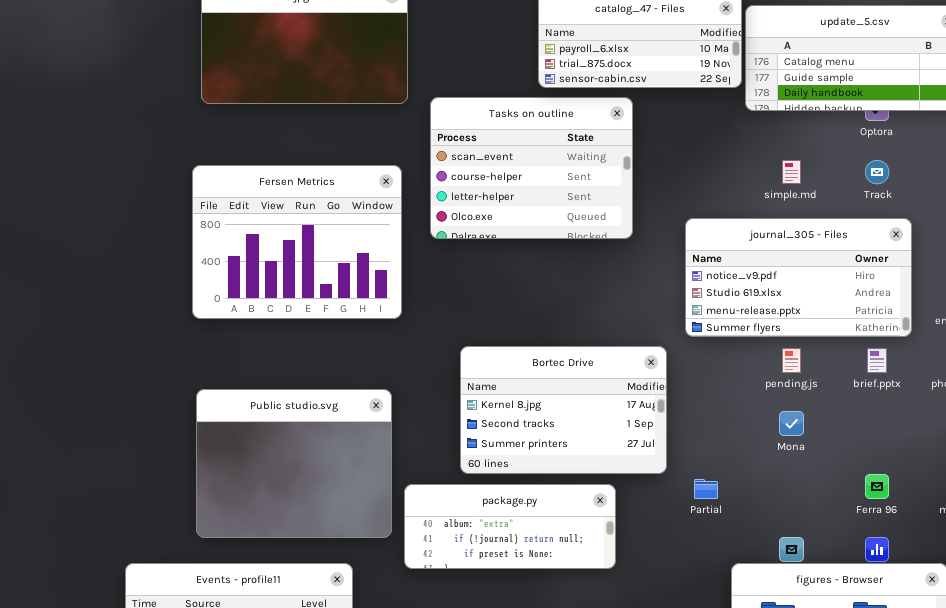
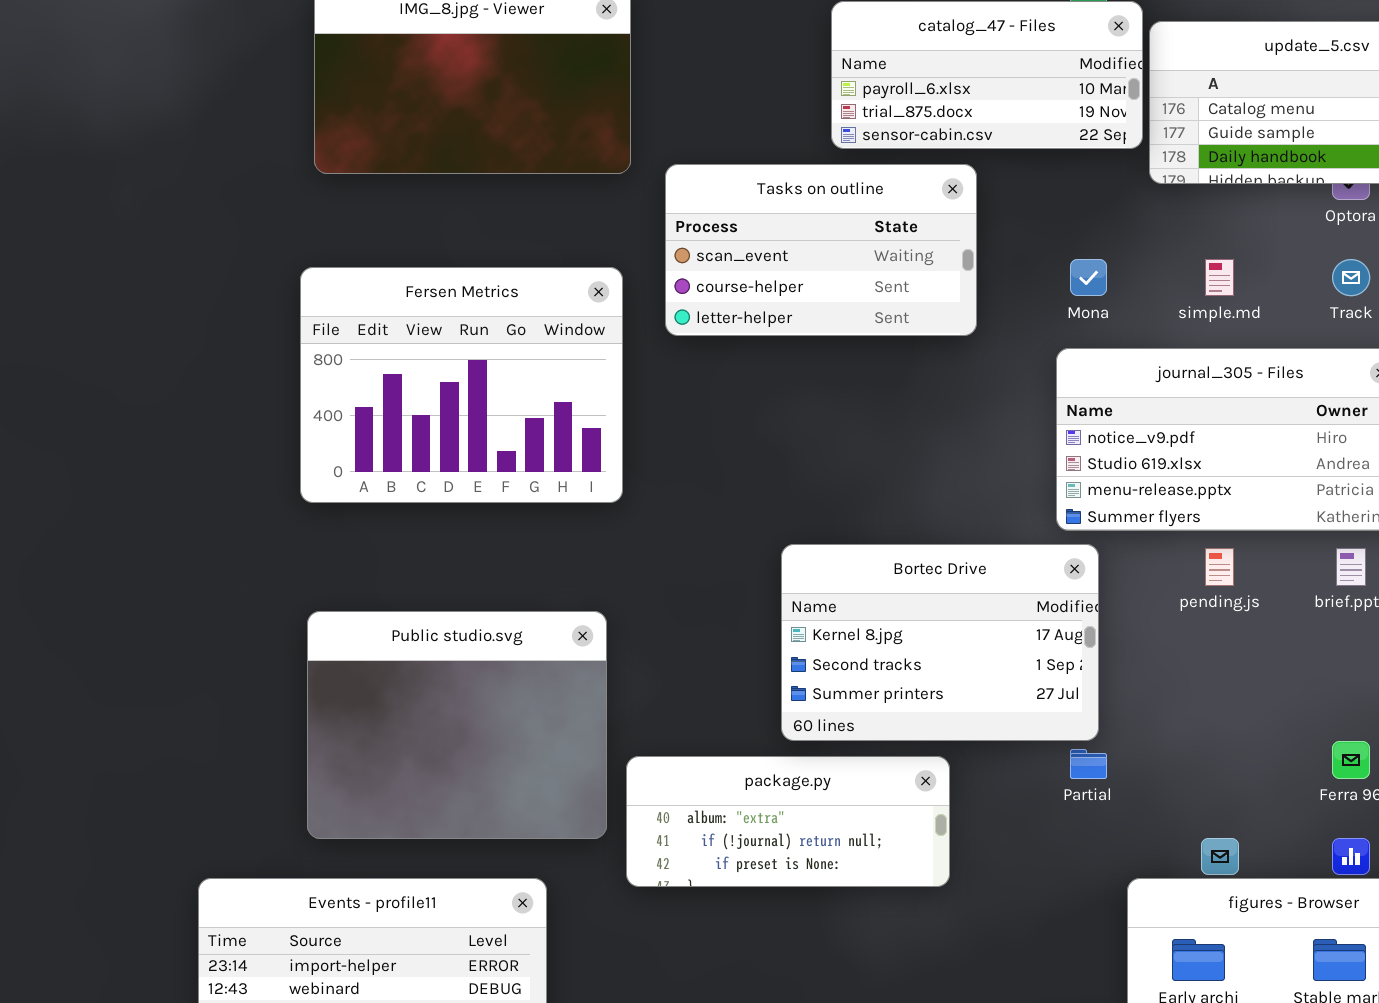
Tasks on outline: [430,97,633,239] -> [665,164,977,336], resized
Bortec Drive: [460,346,667,474] -> [781,544,1099,741], moved
Mona: [779,411,804,436] -> [1070,259,1107,296], moved

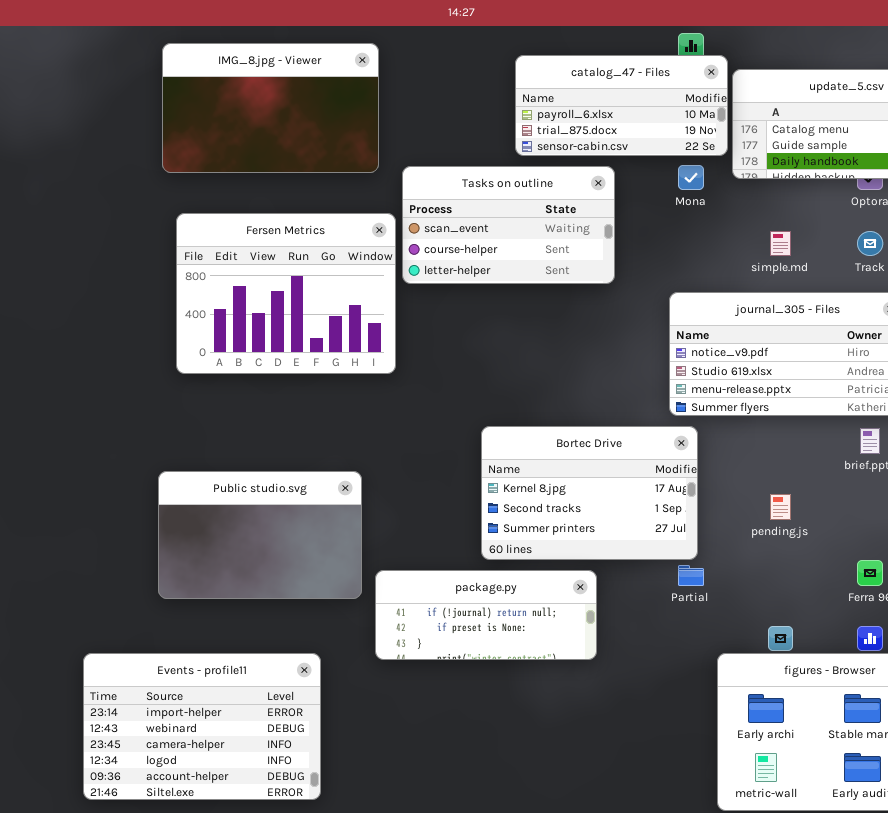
Mona: [1070,259,1107,296] -> [678,165,704,190], moved
Fersen Metrics: [300,267,623,503] -> [176,213,396,374], moved
pending.js: [1205,548,1234,586] -> [770,494,791,520], moved
Public studio.svg: [307,611,607,839] -> [158,471,362,599], resized
package.py: [626,756,950,887] -> [375,570,597,660], scrolled down 1 row

